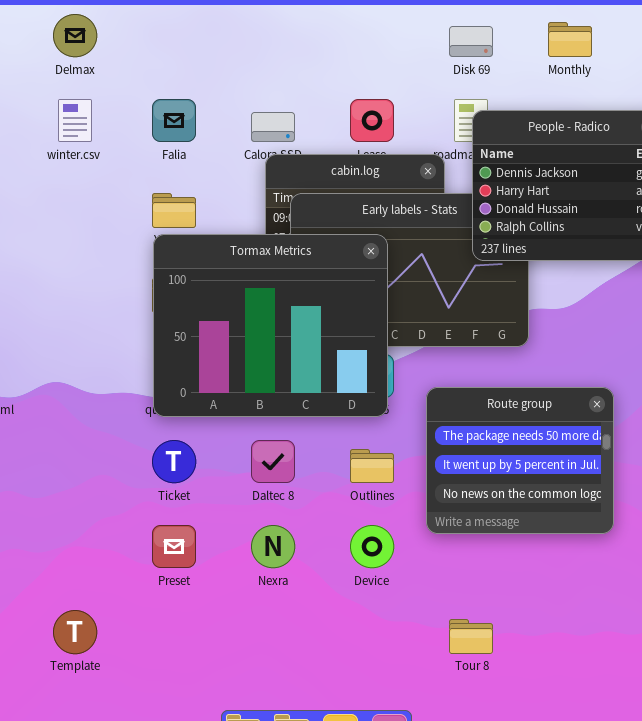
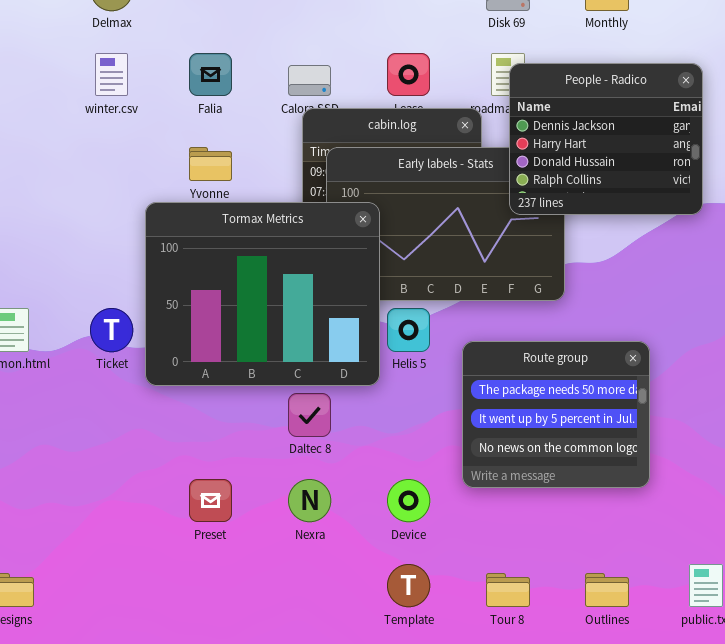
Tormax Metrics: [153,234,388,417] -> [145,202,380,386], moved
Ticket: [152,440,196,483] -> [90,308,133,352], moved
Outlines: [350,449,394,483] -> [585,573,629,607], moved
Template: [53,610,97,654] -> [387,564,430,607], moved

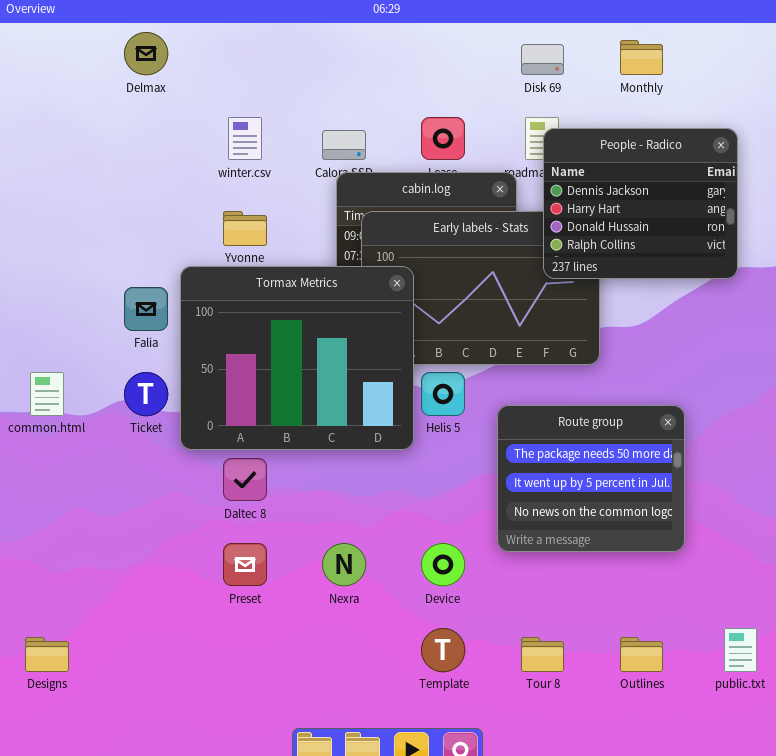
winter.csv: [95,53,128,96] -> [228,117,262,160], moved
Falia: [189,53,232,96] -> [124,287,168,331], moved
Daltec 8: [288,393,331,437] -> [223,458,267,501], moved

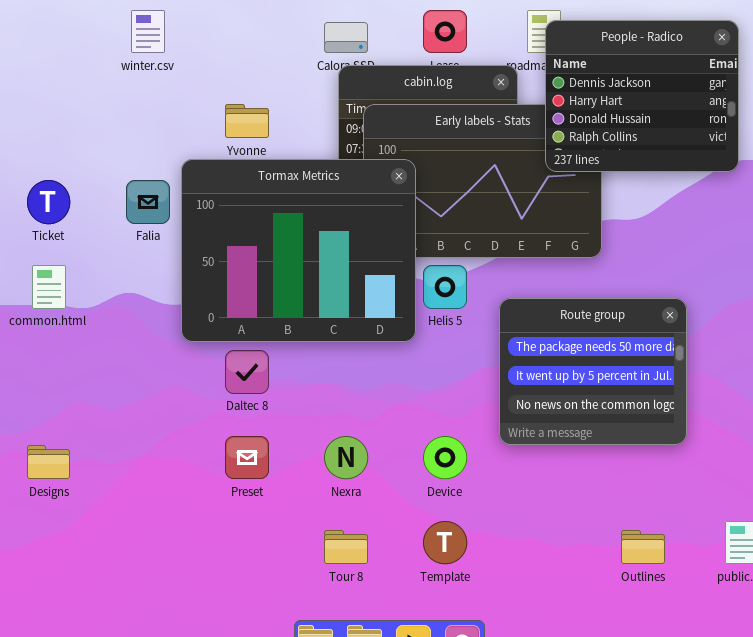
winter.csv: [228,117,262,160] -> [131,10,165,53], moved
Ticket: [124,372,168,416] -> [27,180,70,224], moved
Designs: [25,637,69,672] -> [27,445,70,479], moved
Tour 8: [521,637,564,672] -> [324,530,368,564], moved

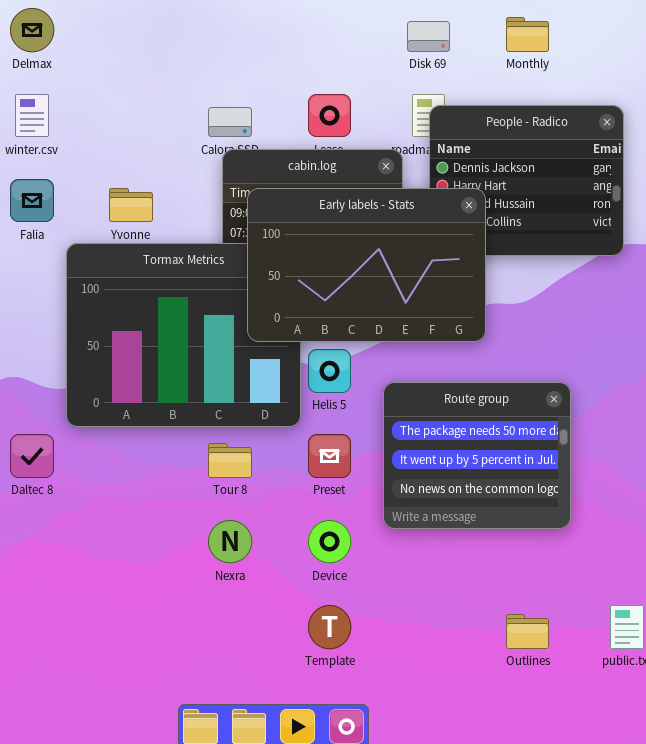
Early labels - Stats: [363,104,602,258] -> [247,188,486,342], raised
Falia: [126,180,170,224] -> [10,179,54,222], moved
Daltec 8: [225,350,269,394] -> [10,434,54,478], moved
Preset: [225,436,269,479] -> [308,434,351,478], moved
Tour 8: [324,530,368,564] -> [208,443,252,478], moved

